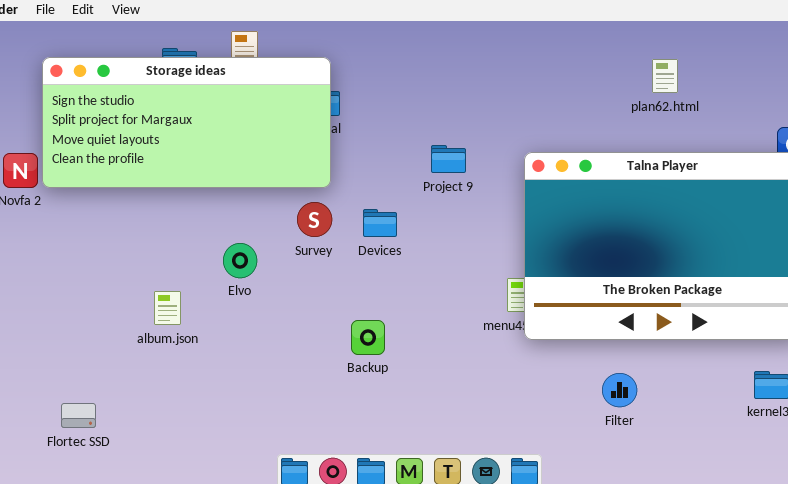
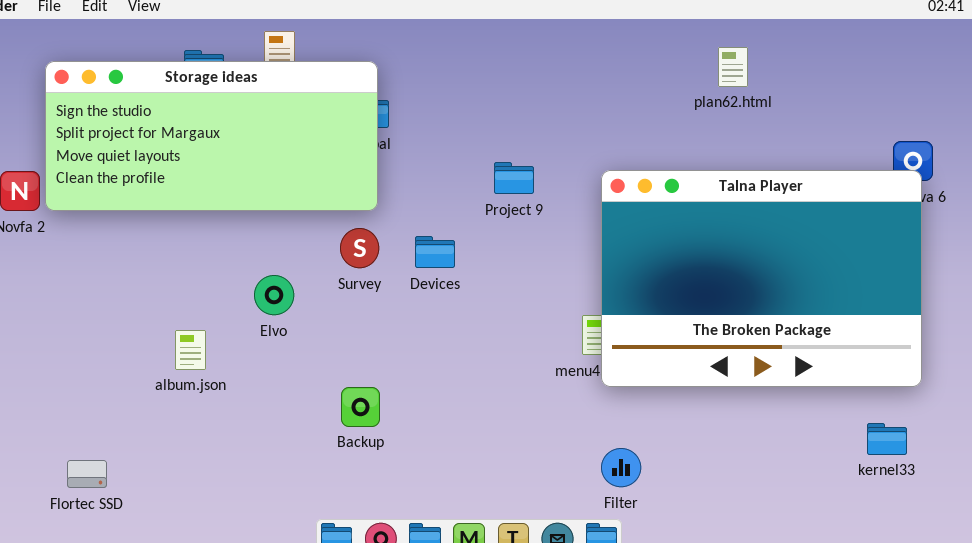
plan62.html: [652,59,678,93] -> [718,47,748,87], moved
Backup: [351,320,385,355] -> [341,387,380,427], moved
Filter: [602,373,637,407] -> [601,448,641,487], moved

